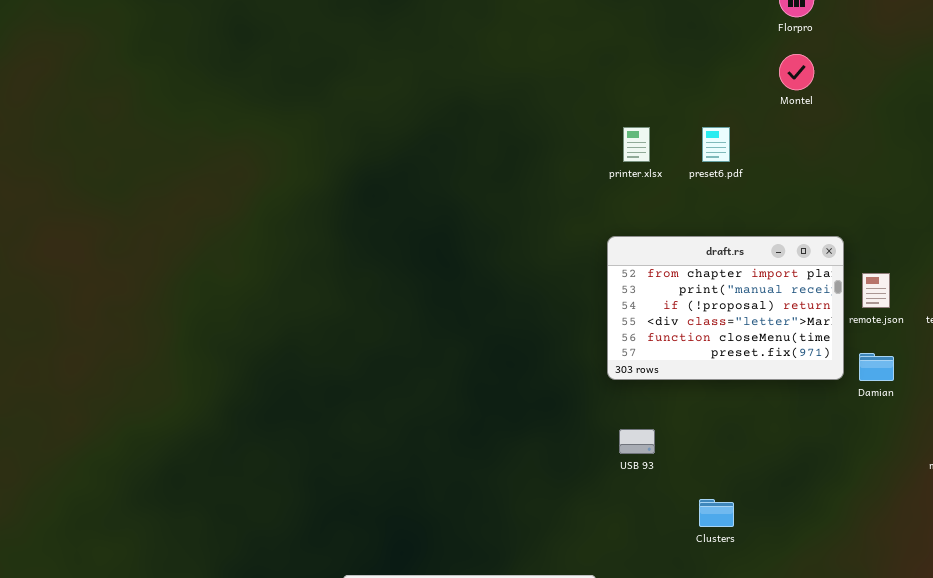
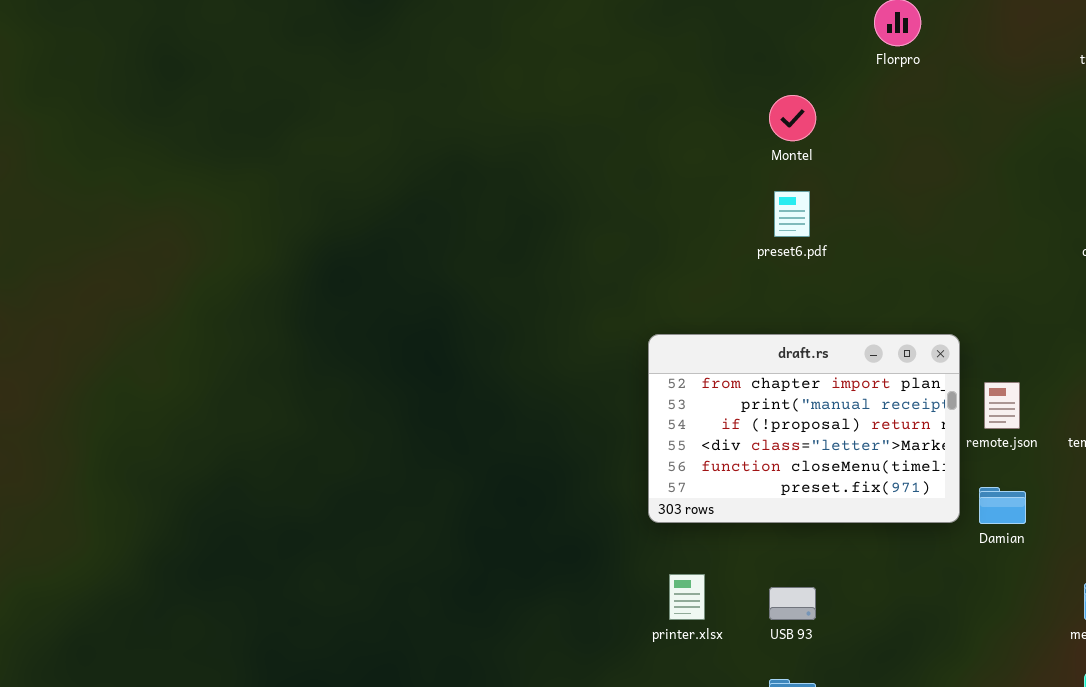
Montel: [779,54,814,90] -> [769,95,816,141], moved
printer.xlsx: [623,127,650,162] -> [669,574,705,620], moved
USB 93: [619,429,655,454] -> [769,587,816,620], moved

